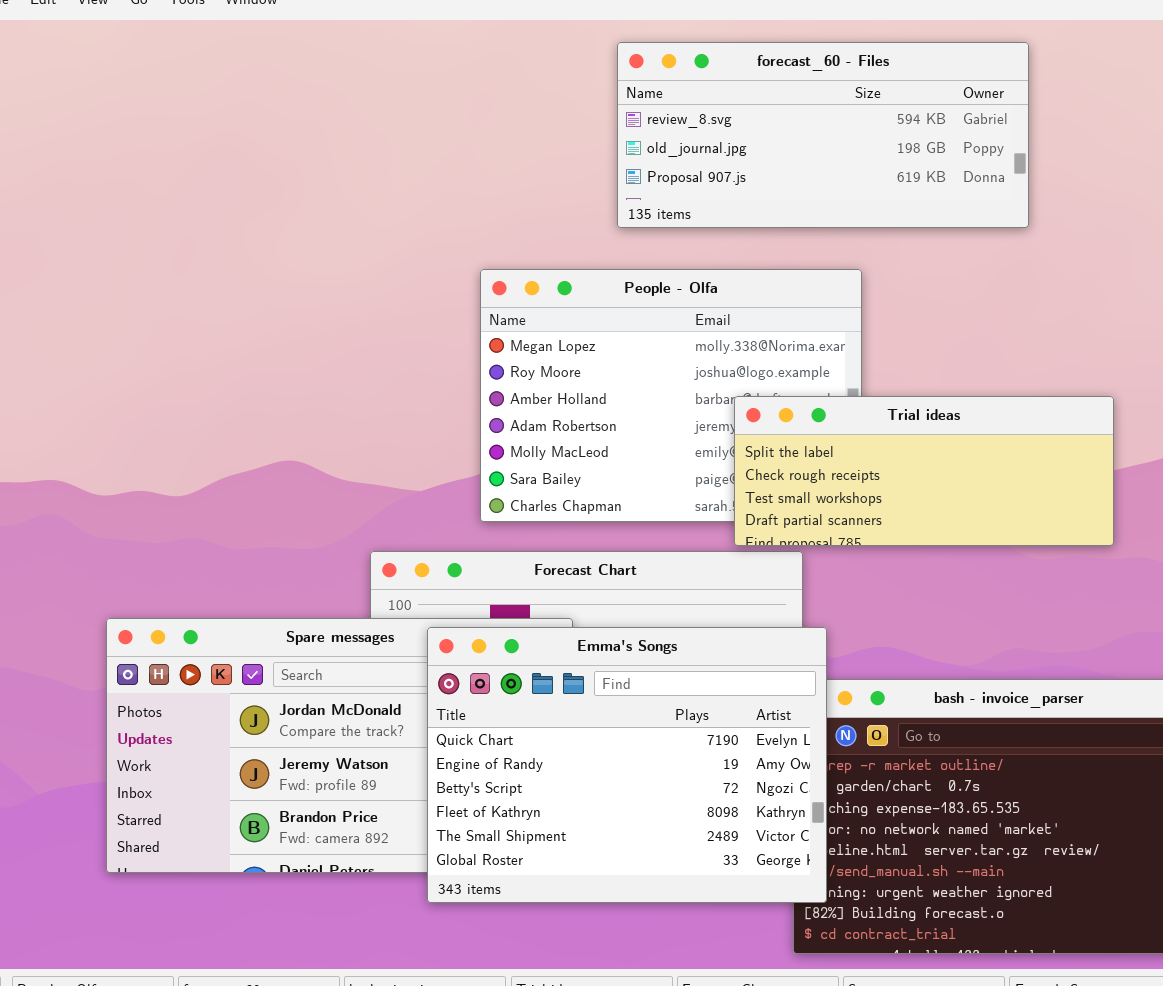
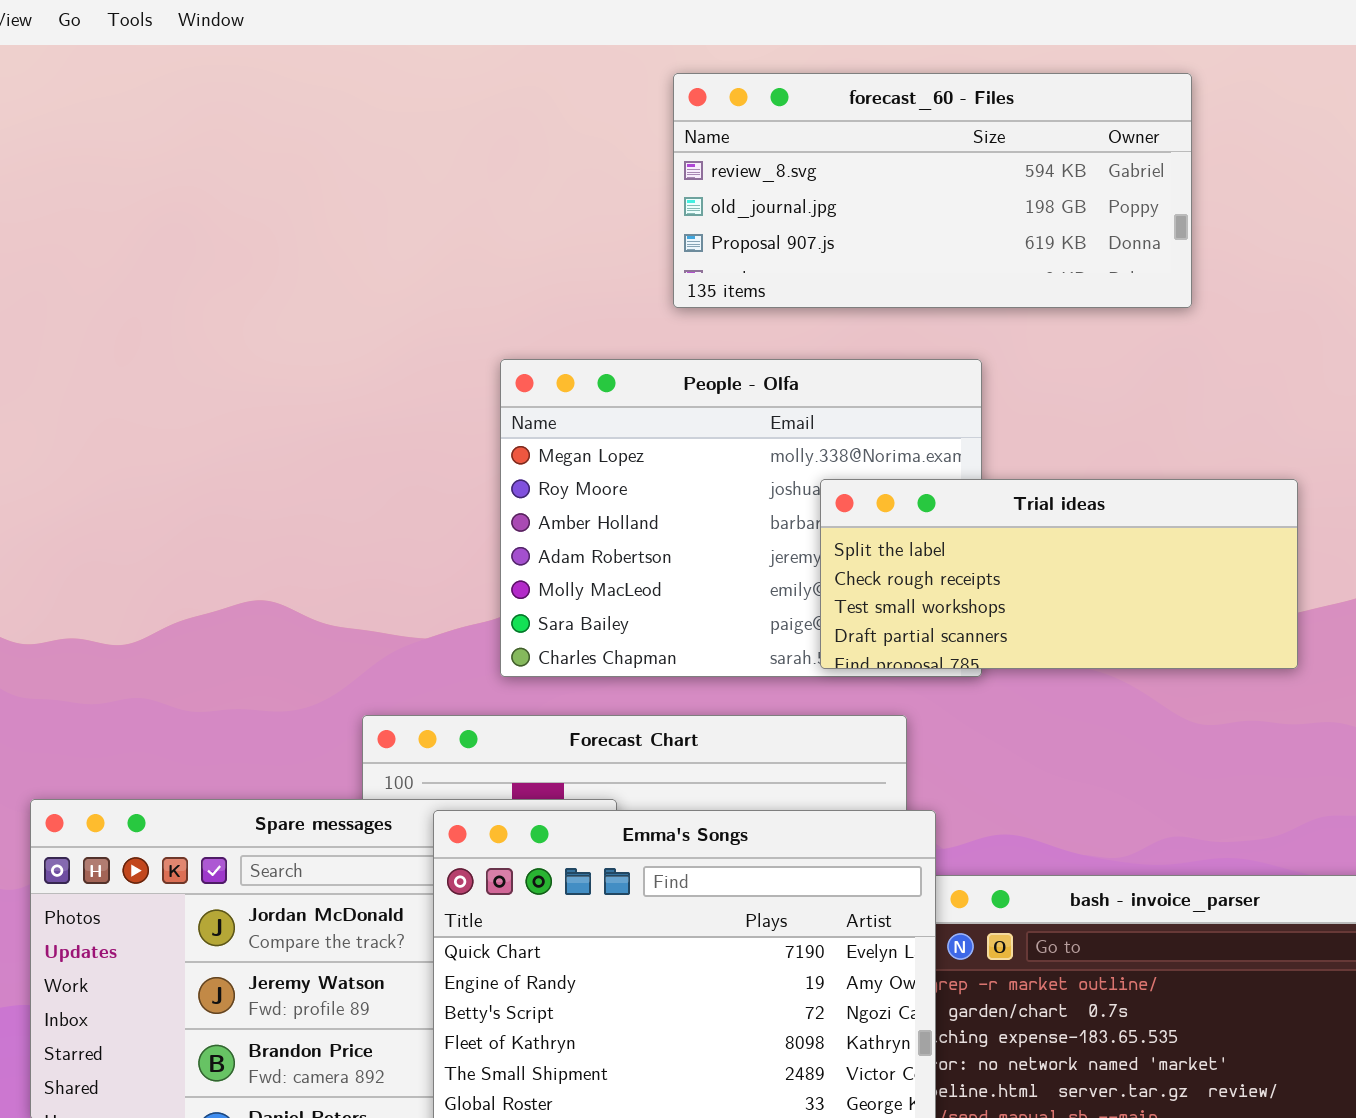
Trial ideas: [734,396,1114,546] -> [820,479,1298,669], moved

